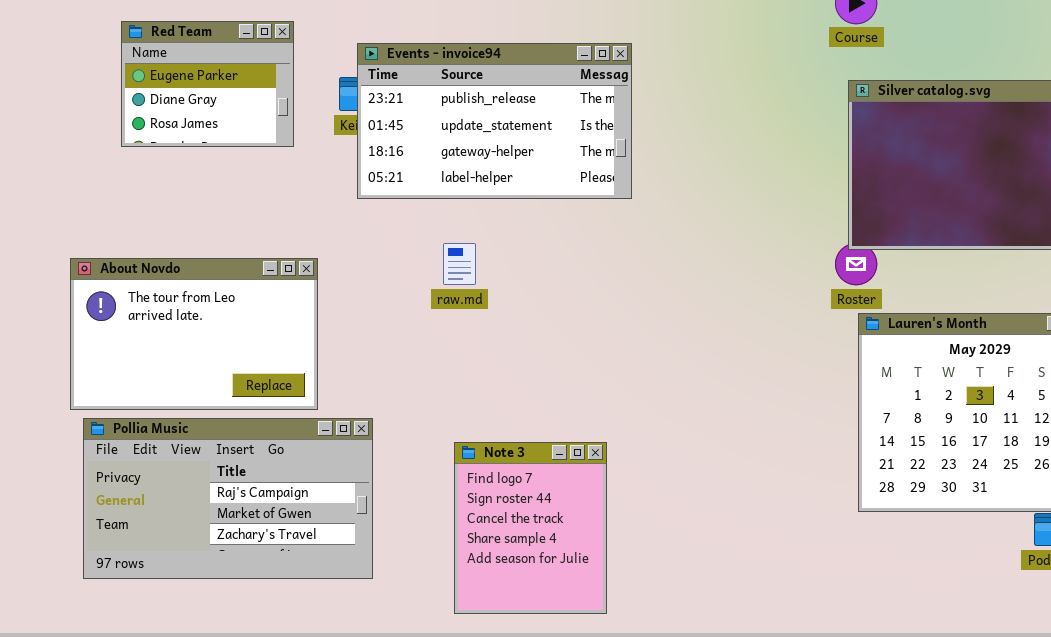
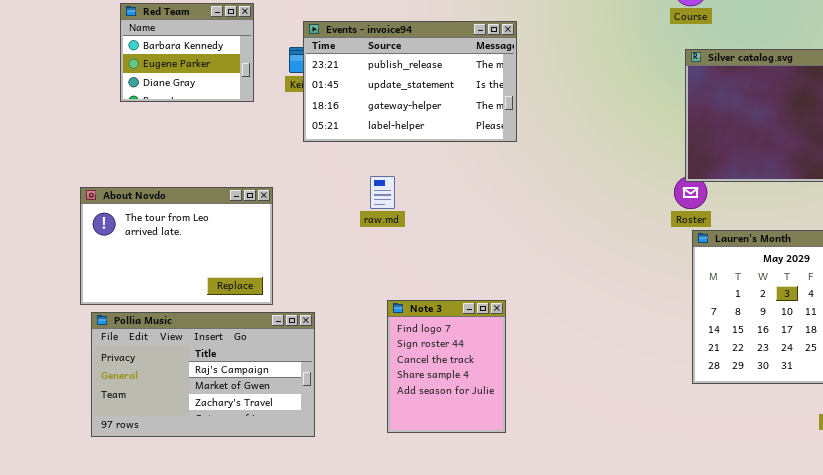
Red Team: [121,21,294,147] -> [120,3,254,102], scrolled up 1 row
Note 3: [454,442,607,614] -> [387,300,506,433], moved

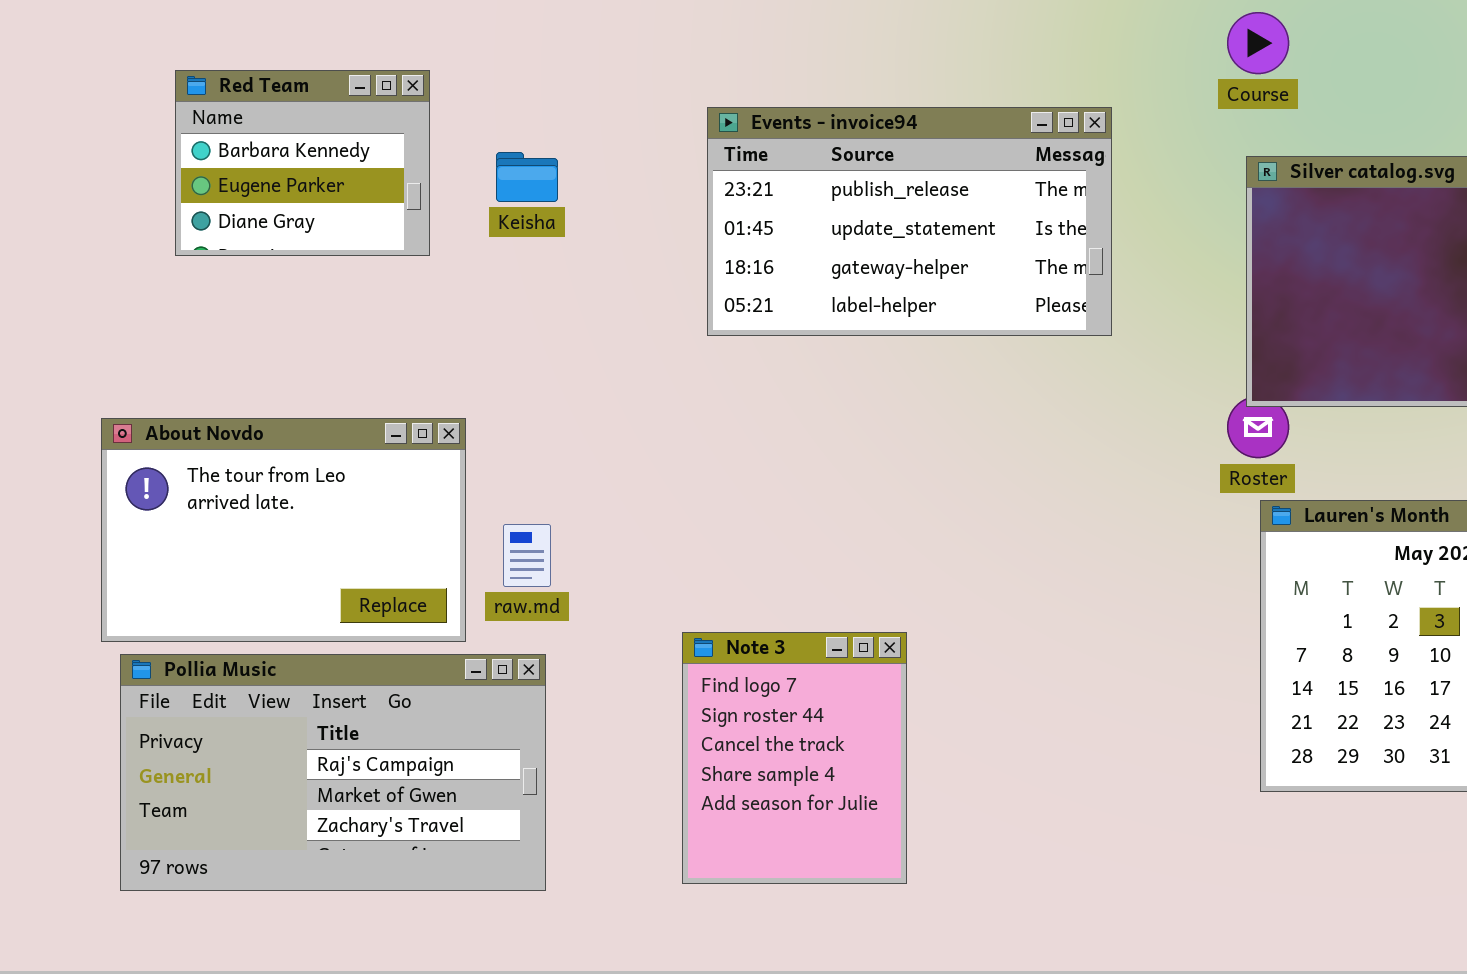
Events - invoice94: [303,21,517,142] -> [707,107,1112,336], moved
raw.md: [370,176,395,209] -> [503,524,551,587], moved

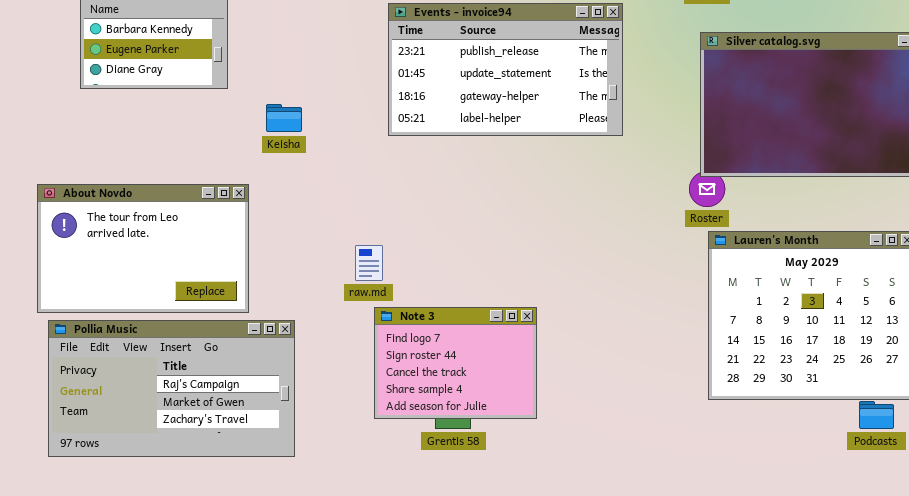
Keisha: [496,152,558,202] -> [266,104,302,132], moved
raw.md: [503,524,551,587] -> [355,245,383,281], moved
Note 3: [682,632,907,884] -> [374,307,537,419], resized

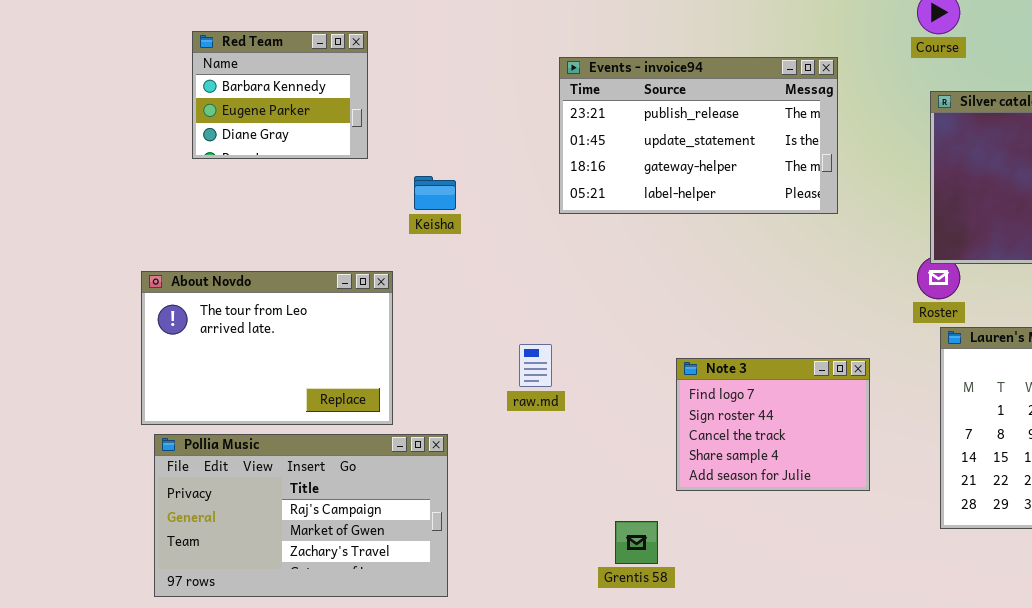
Note 3: [374,307,537,419] -> [676,358,870,491], moved

